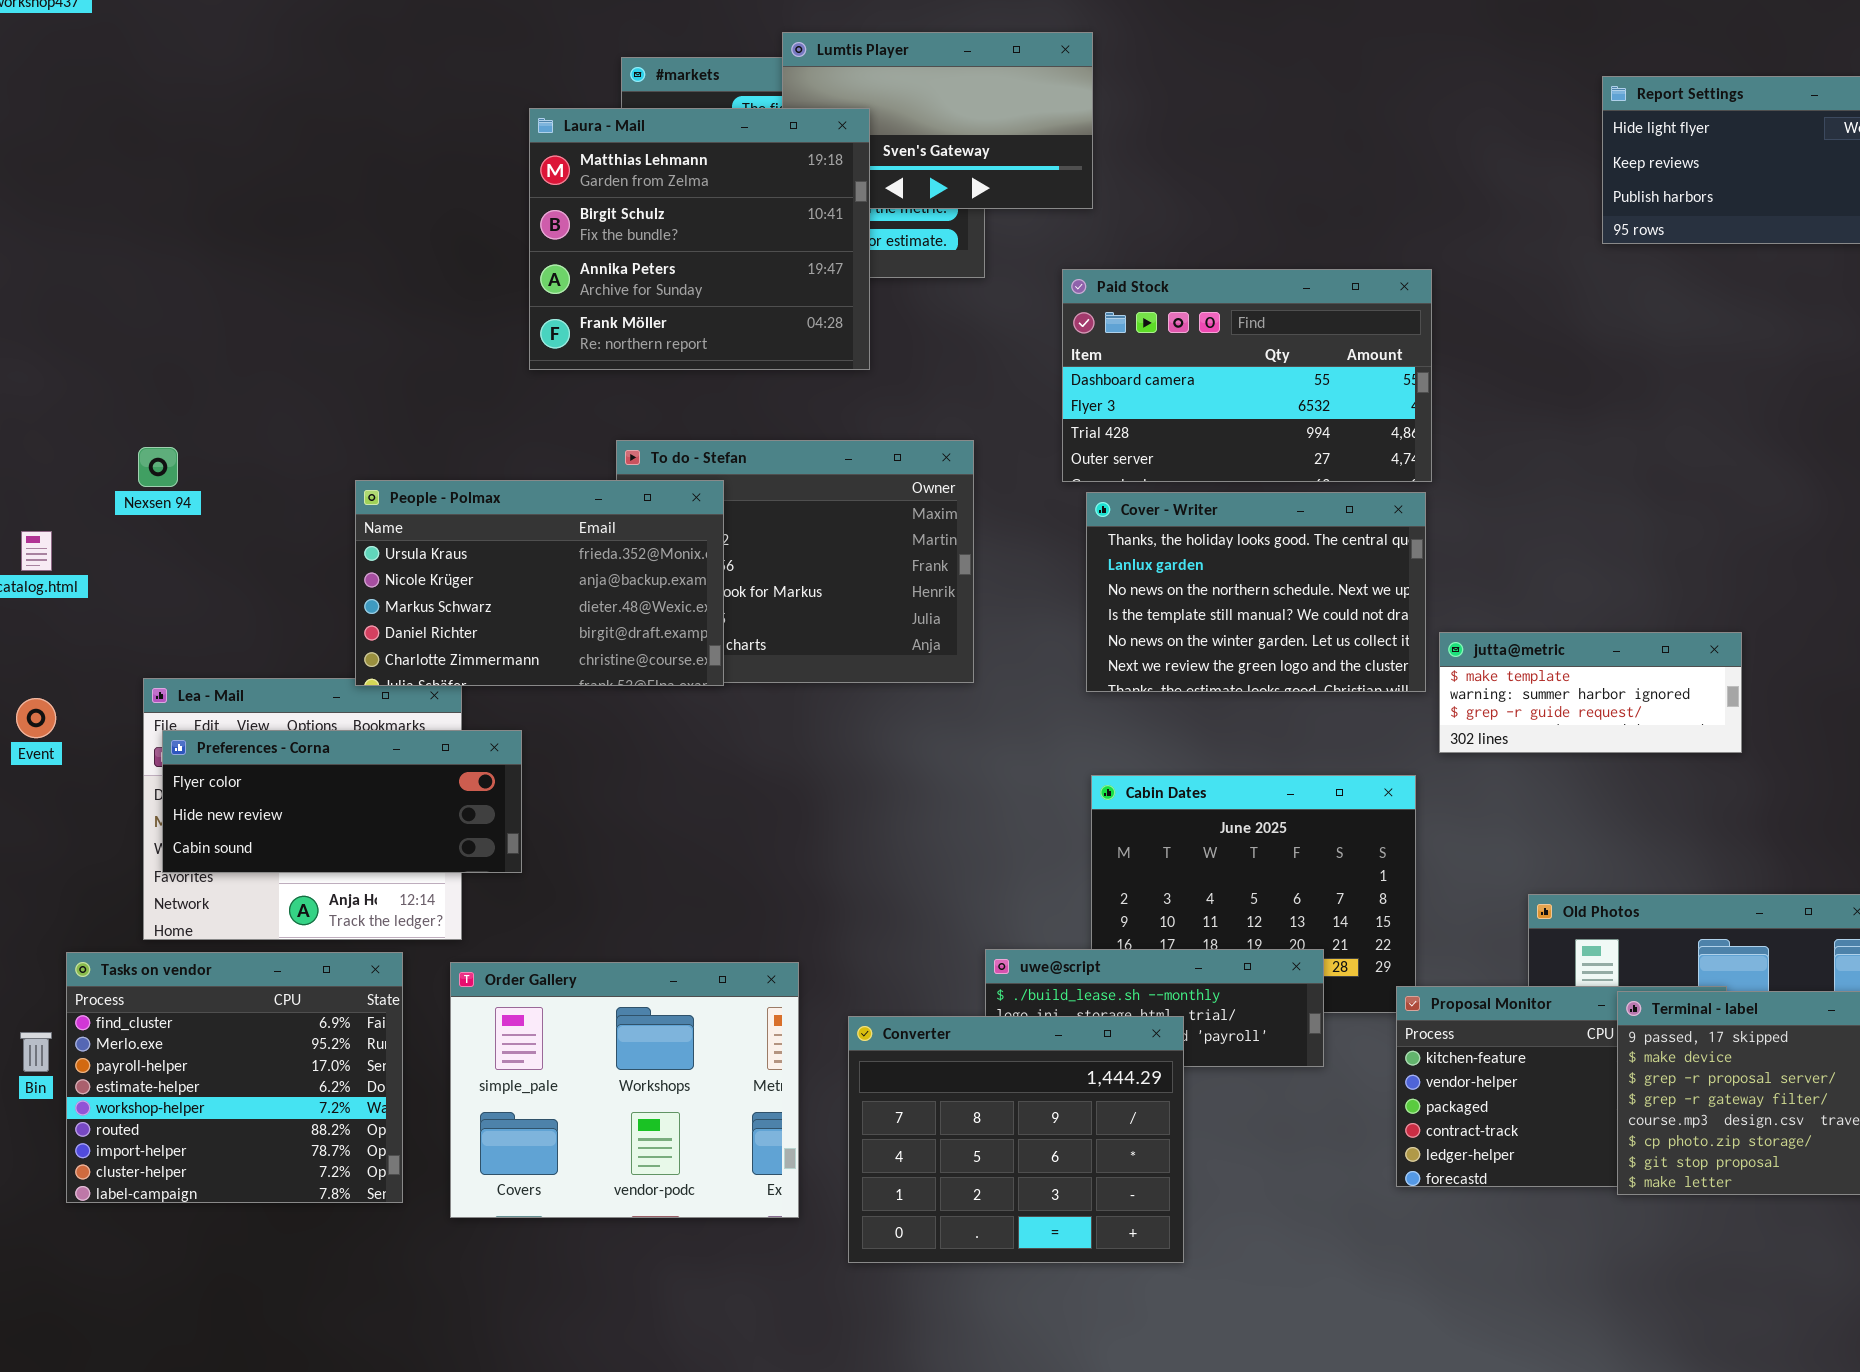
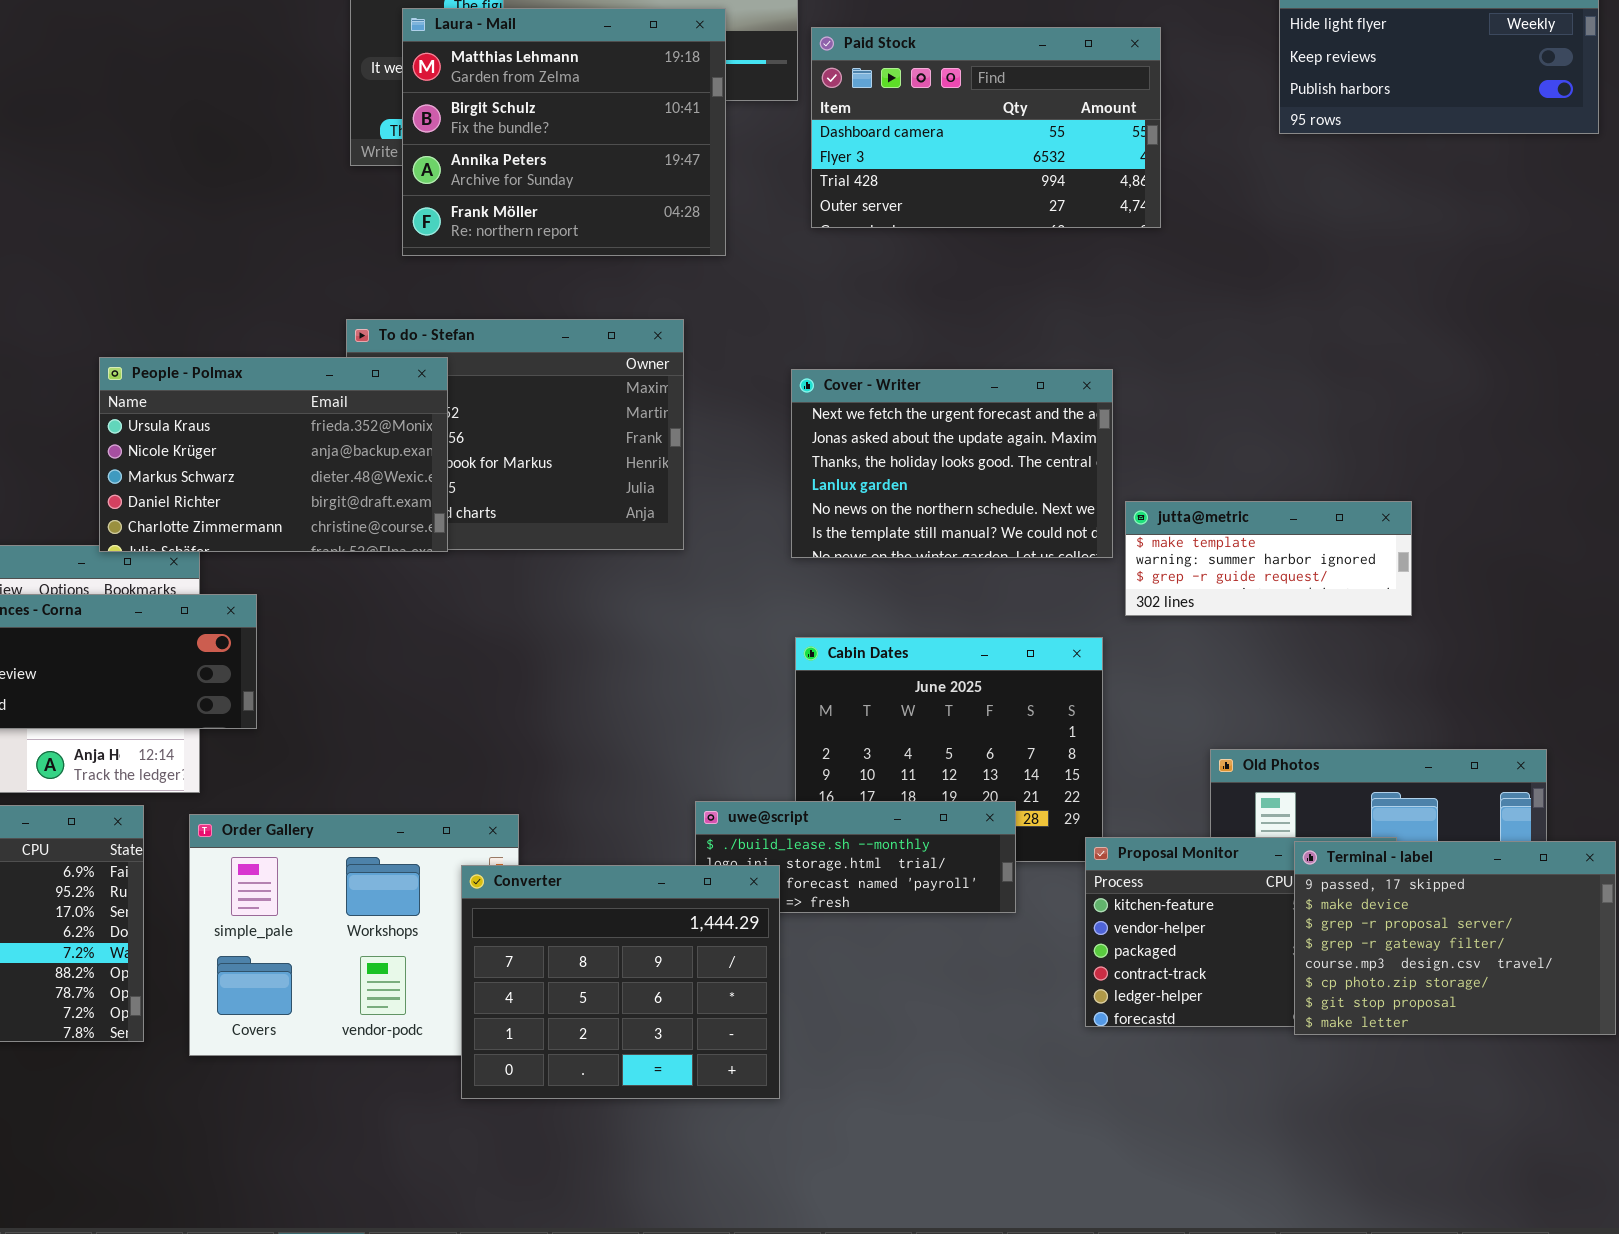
Laura - Mail: [529,108,870,370] -> [402,8,726,256], moved
Paid Stock: [1062,269,1432,482] -> [811,27,1161,228], moved
Cover - Writer: [1086,492,1426,692] -> [791,369,1113,558], scrolled up 2 rows
Converter: [848,1016,1184,1263] -> [461,865,780,1099], moved

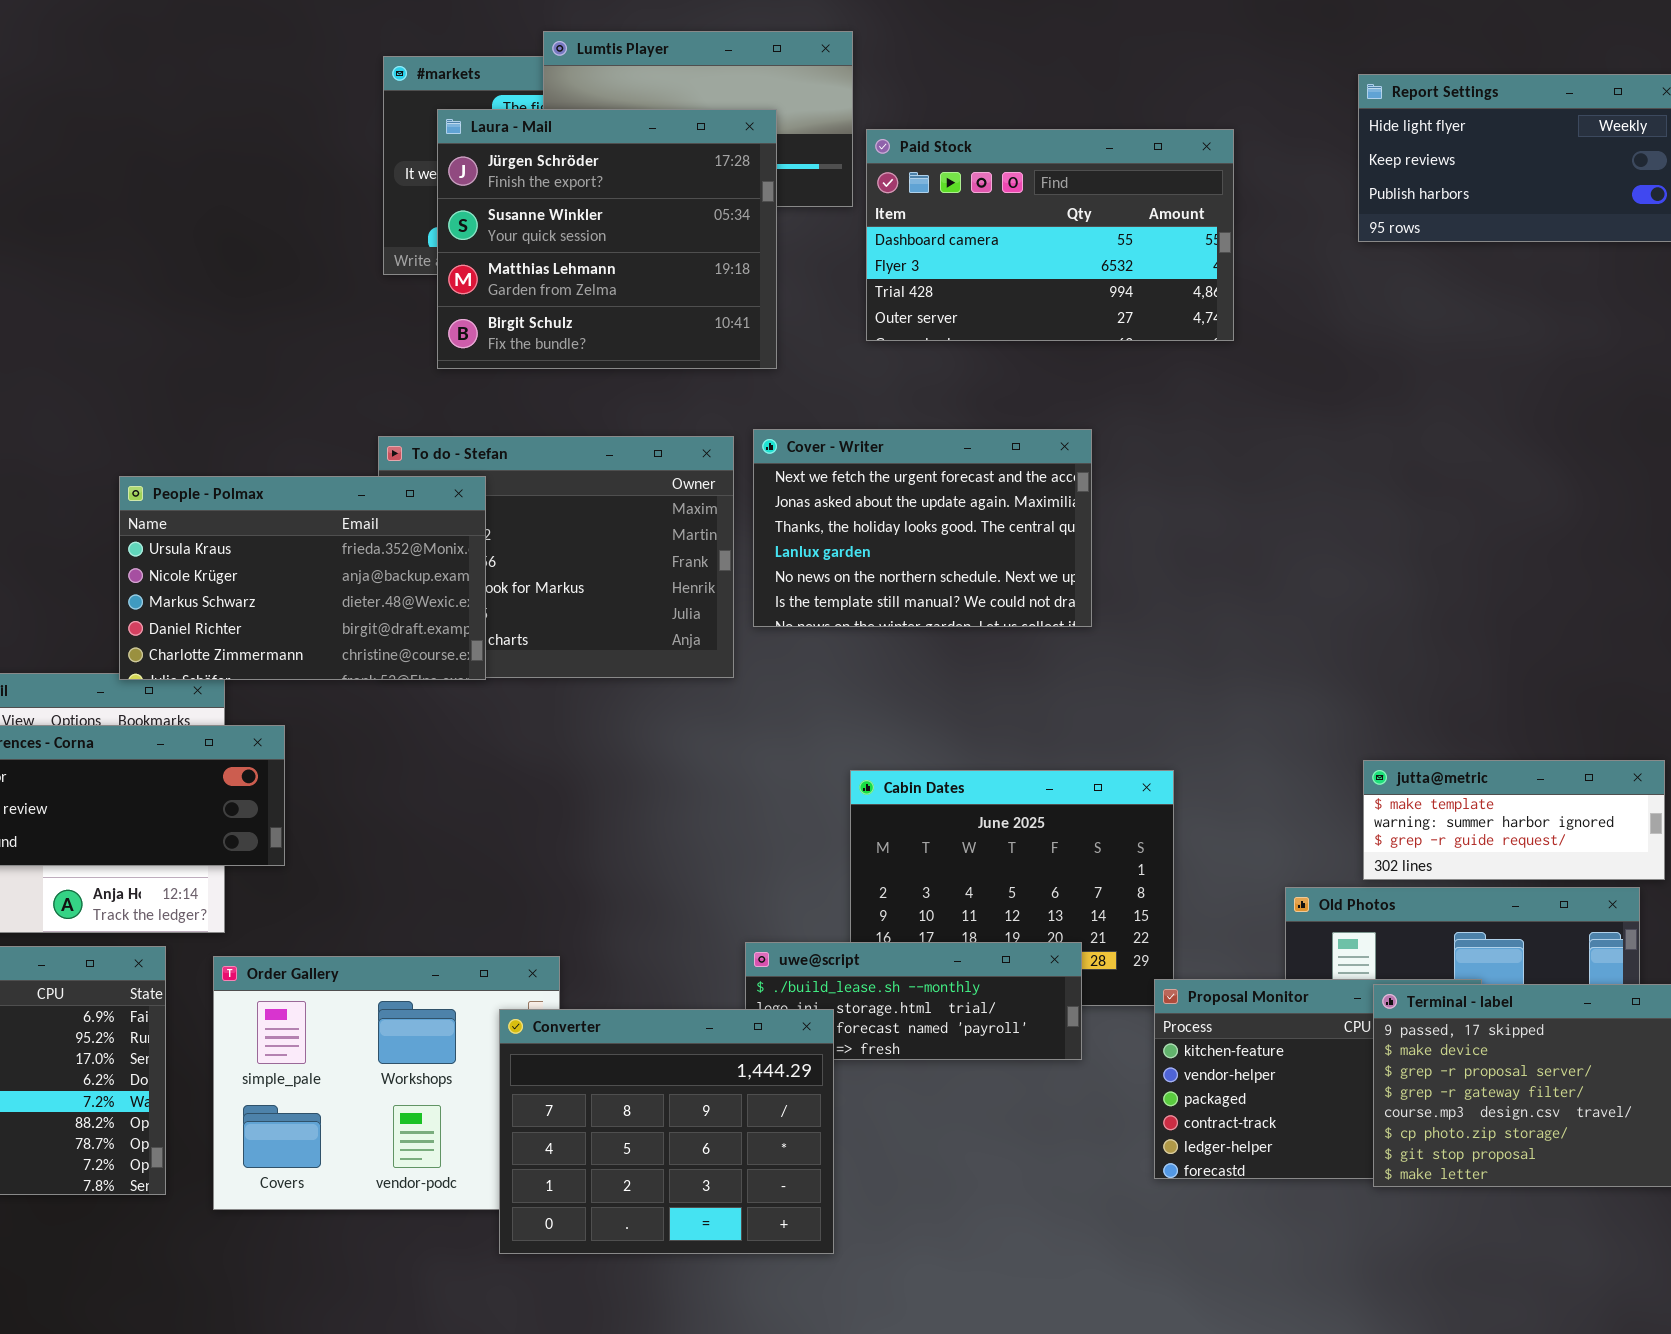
Laura - Mail: [402,8,726,256] -> [437,109,777,369], scrolled up 2 rows
Cover - Writer: [791,369,1113,558] -> [753,429,1092,627], moved
jutta@metric: [1125,501,1412,616] -> [1363,760,1665,880], moved

